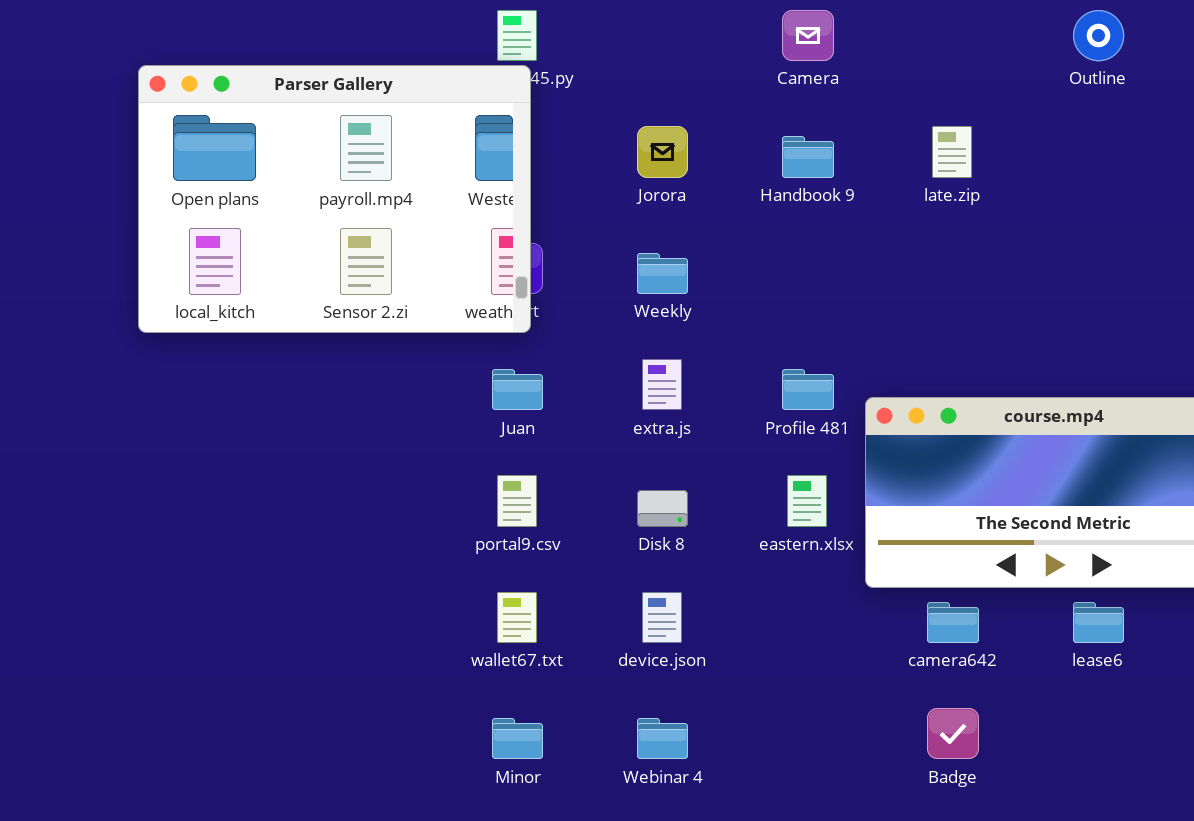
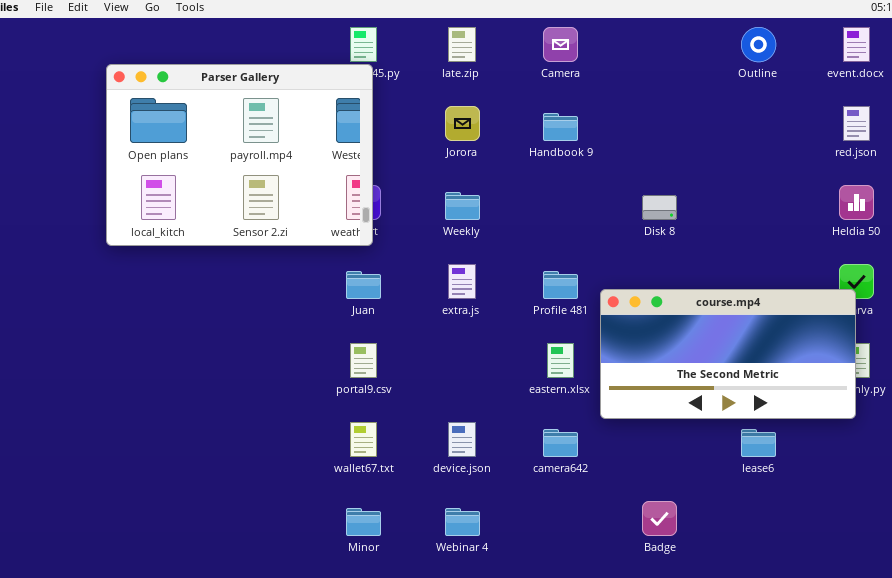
late.zip: [932,126,972,178] -> [448,27,476,62], moved
Disk 8: [637,490,688,527] -> [642,195,677,220], moved
camera642: [927,602,979,643] -> [543,429,578,457], moved

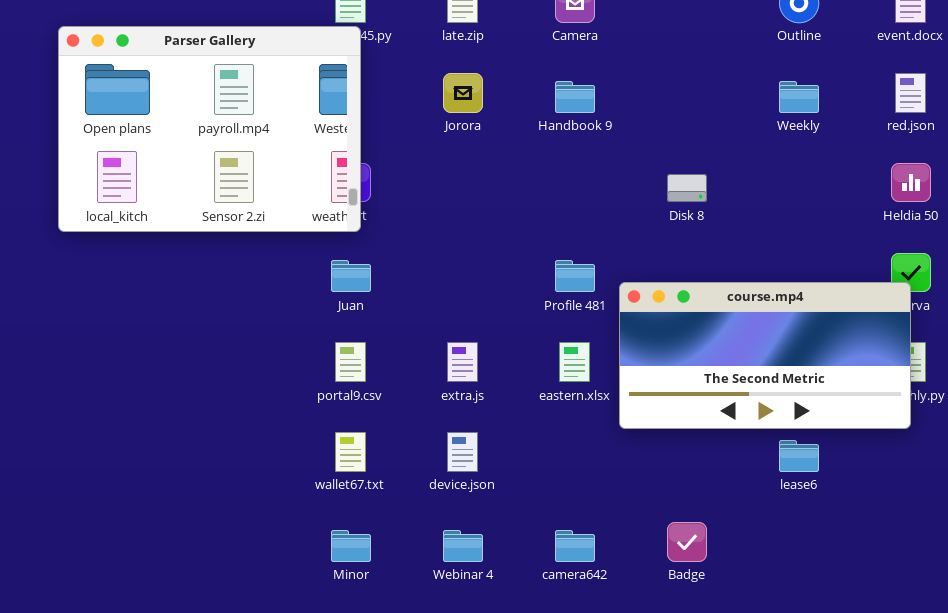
Weekly: [445,192,480,220] -> [779,81,819,113], moved
extra.js: [448,264,476,299] -> [447,342,478,382], moved
camera642: [543,429,578,457] -> [555,530,595,562], moved

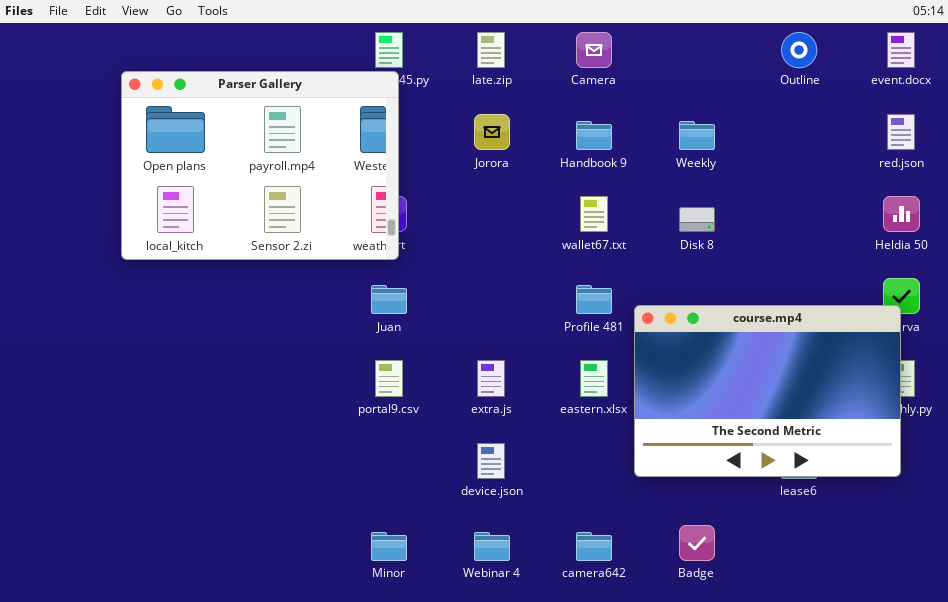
Weekly: [779,81,819,113] -> [679,121,715,150], moved
course.mp4: [619,282,911,429] -> [634,305,901,477], resized
wallet67.txt: [335,432,366,472] -> [580,196,608,232], moved

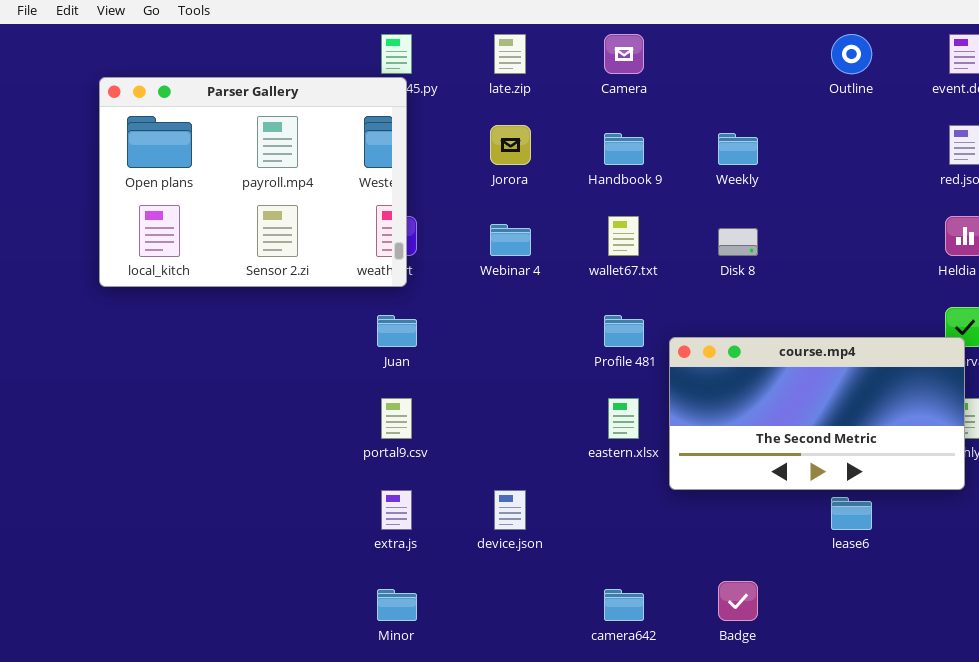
course.mp4: [634,305,901,477] -> [669,337,965,490], resized
extra.js: [477,360,505,397] -> [381,490,412,530], moved
Webinar 4: [474,532,510,561] -> [490,224,531,256], moved

